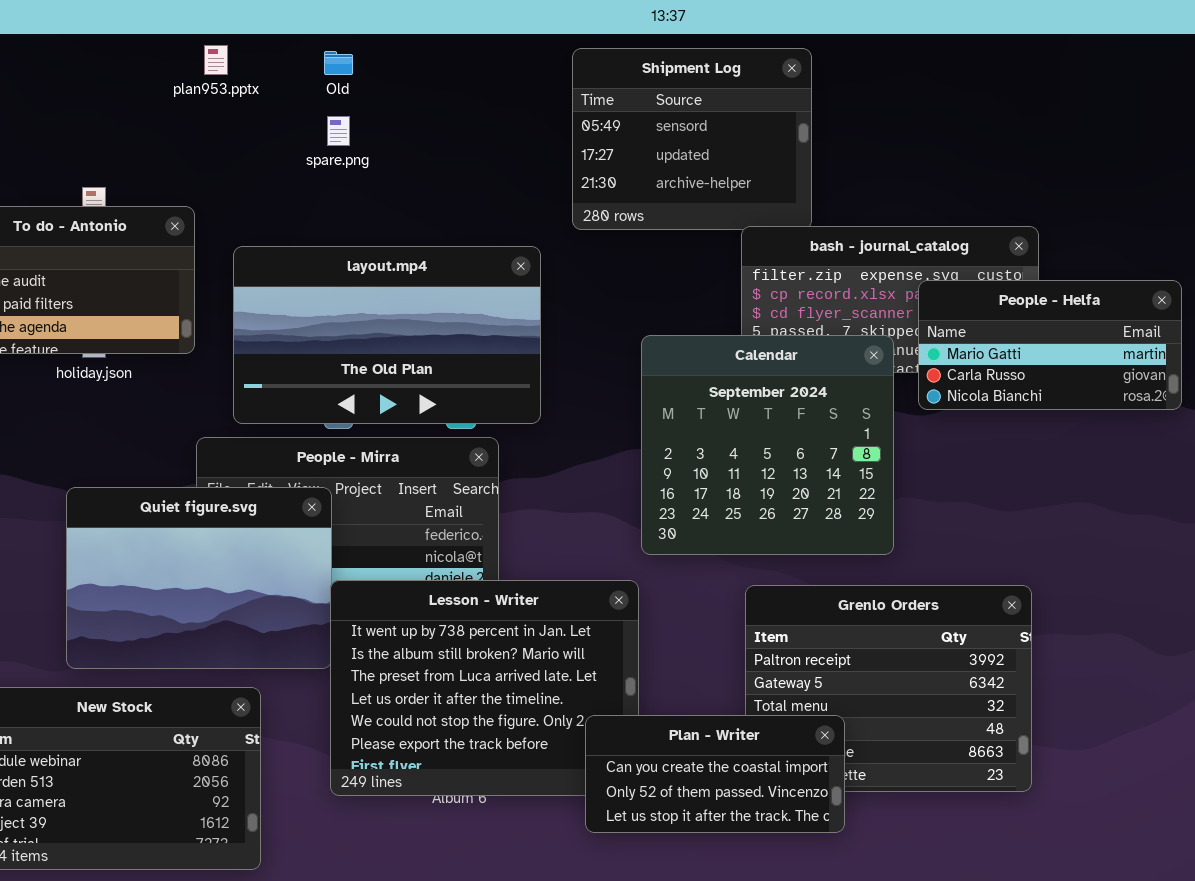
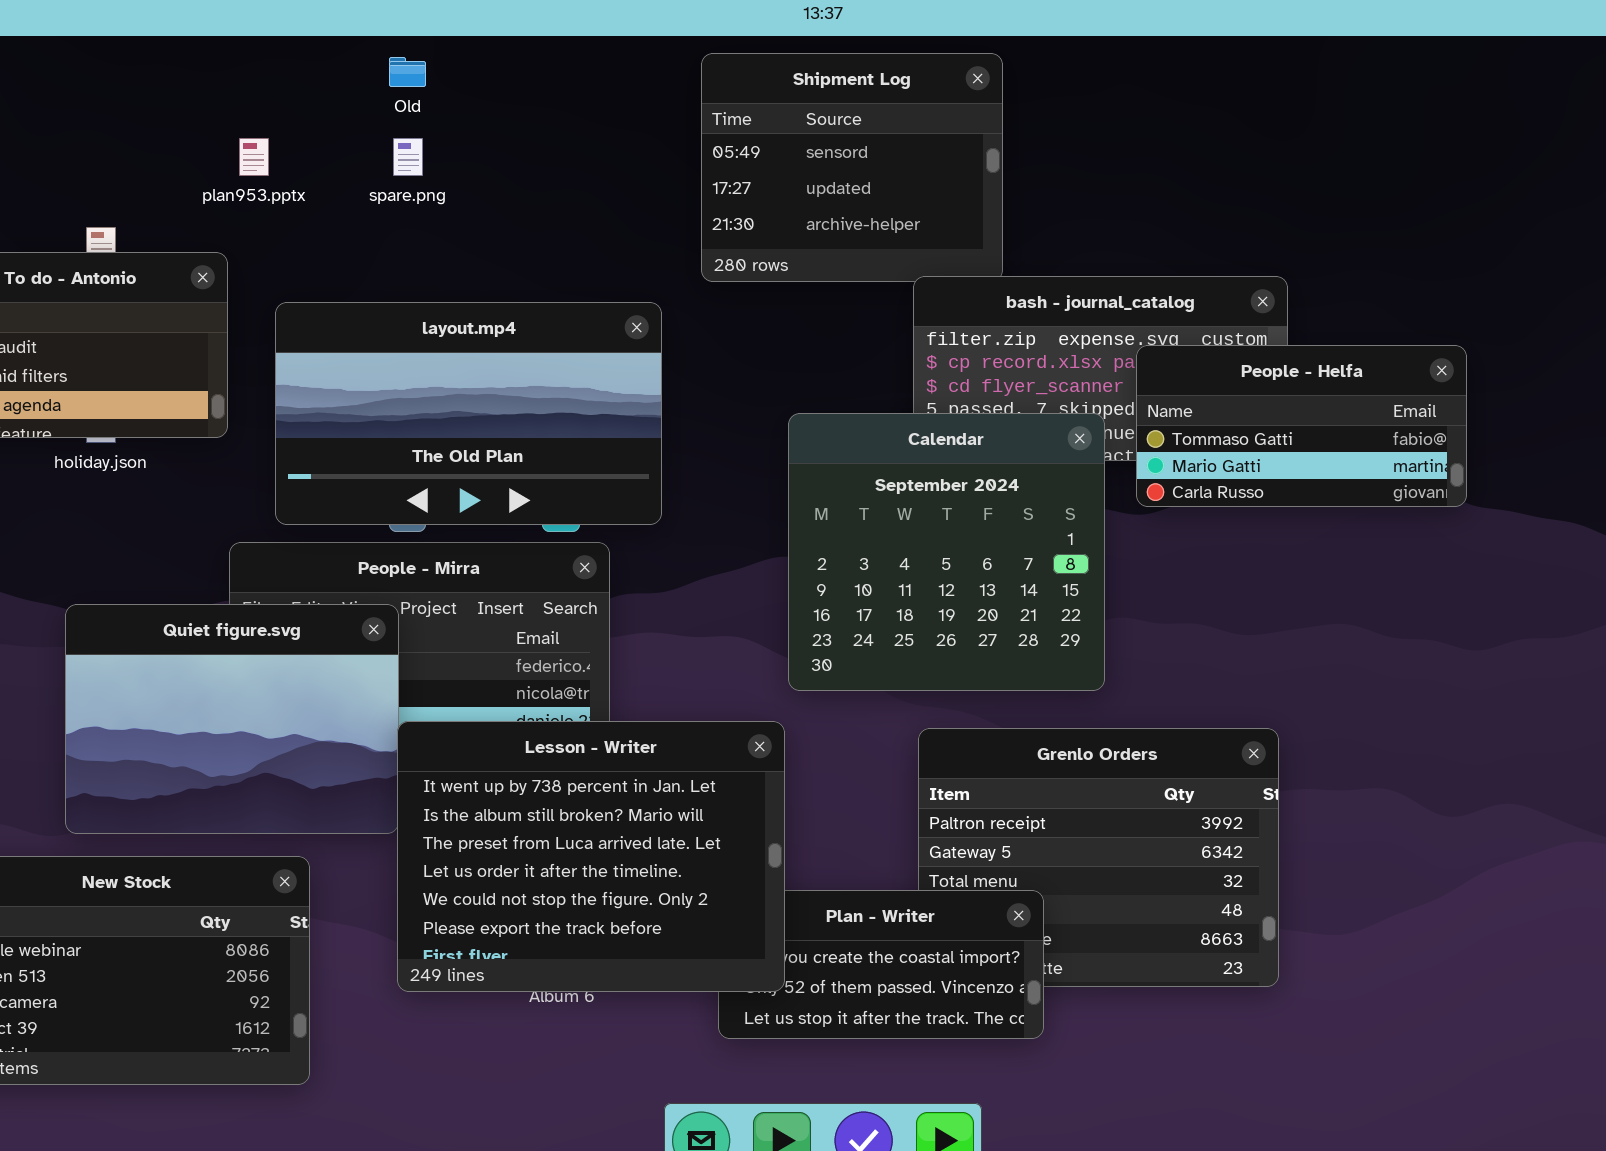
plan953.pptx: [204,45,228,75] -> [239,138,269,176], moved
People - Helfa: [918,280,1182,410] -> [1136,345,1467,507], scrolled up 1 row
Lesson - Writer: [330,580,639,796] -> [397,721,785,992], raised

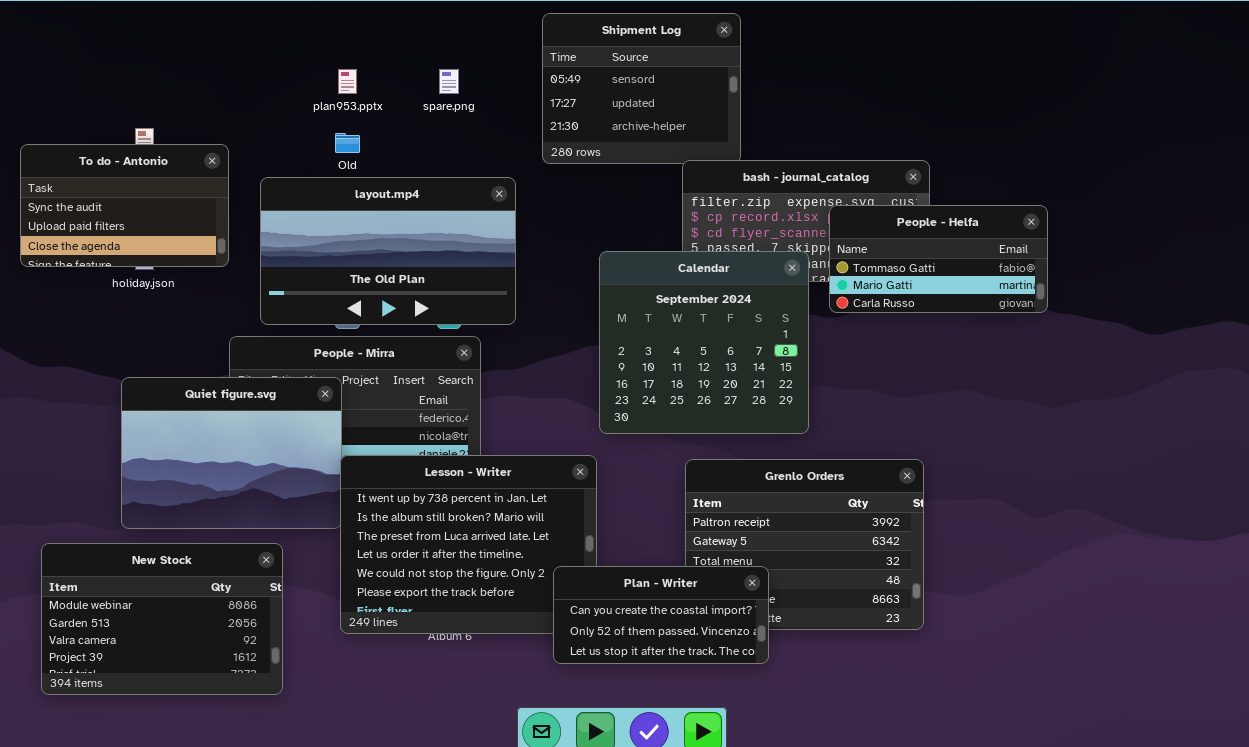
Old: [389,57,426,87] -> [335,133,360,153], moved
plan953.pptx: [239,138,269,176] -> [338,69,357,94], moved
spare.png: [393,138,423,176] -> [439,69,459,94], moved
Plan - Writer: [718,890,1044,1039] -> [553,566,769,664], raised

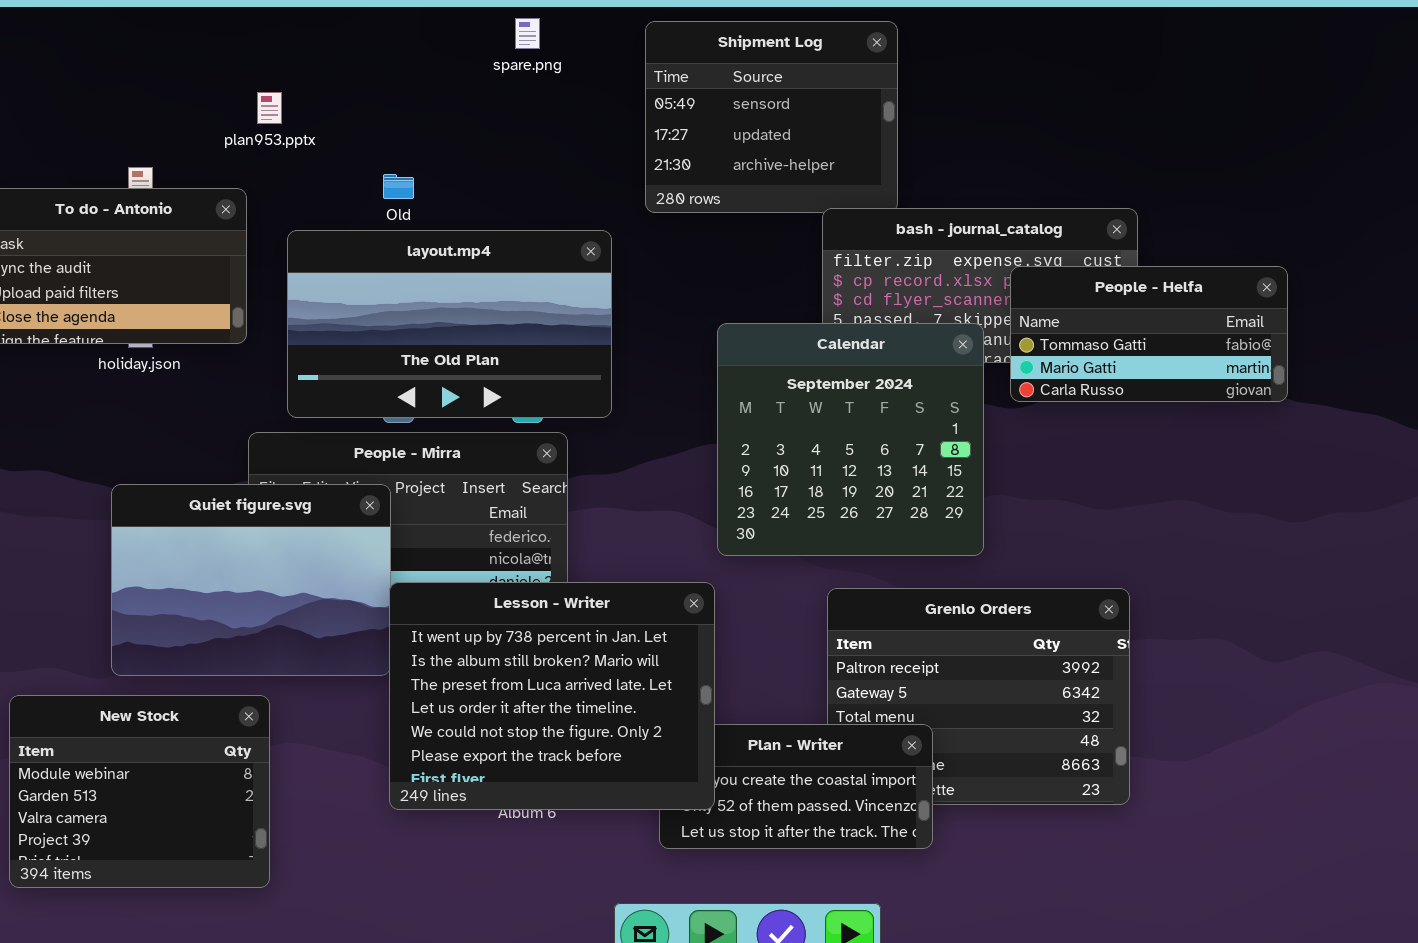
plan953.pptx: [338,69,357,94] -> [257,92,282,124], moved
spare.png: [439,69,459,94] -> [515,18,540,49], moved
Lesson - Writer: [340,455,597,634] -> [389,582,715,810], raised
New Stock: [41,543,283,695] -> [9,695,270,888], resized

